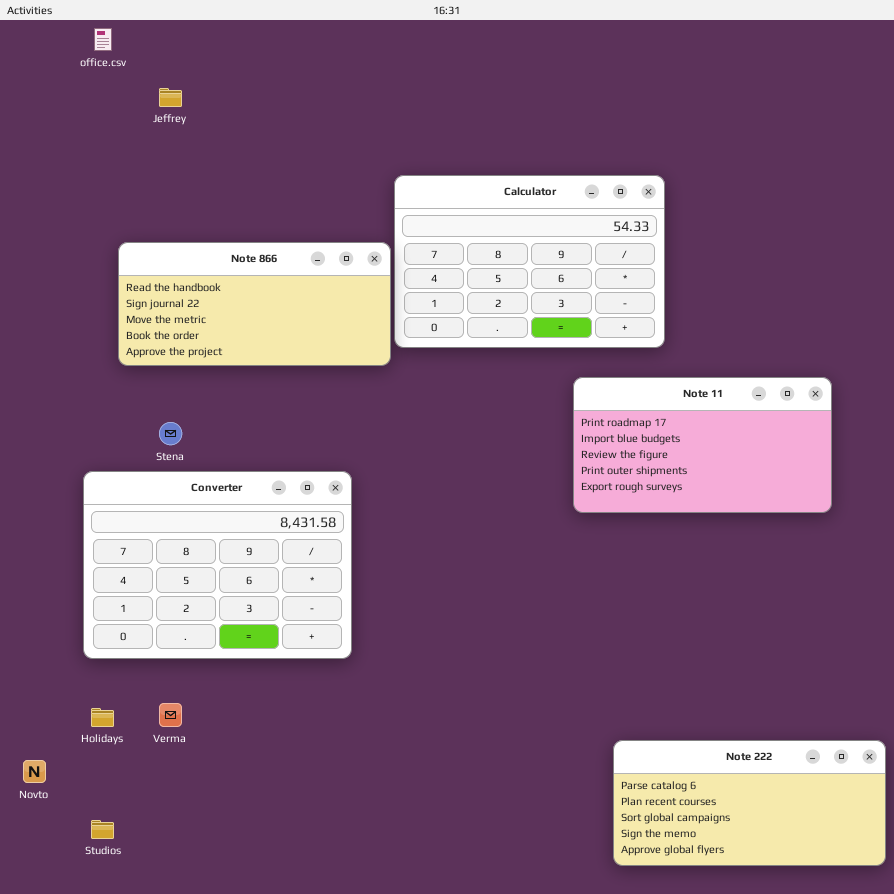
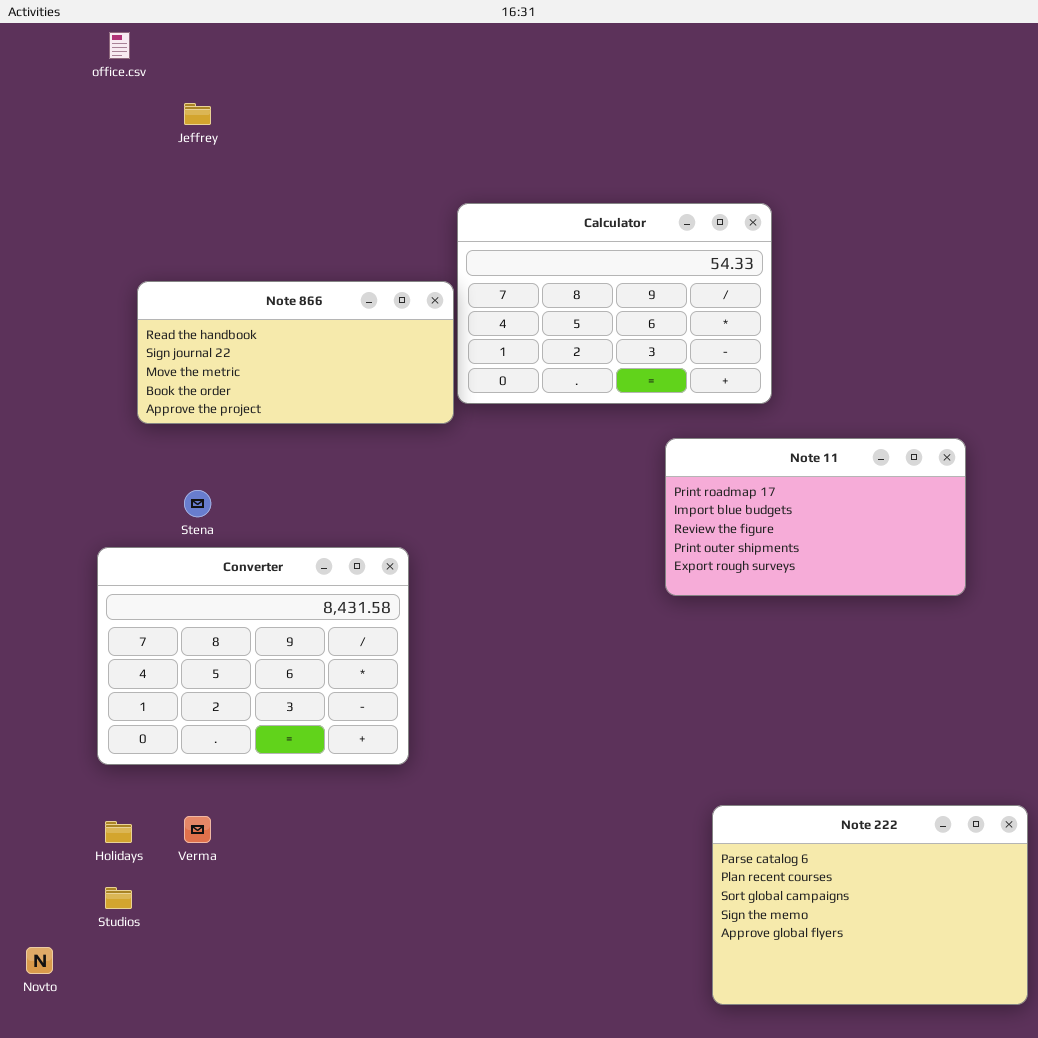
Note 222: [613,740,886,866] -> [712,805,1028,1005], resized
Novto: [23,760,46,783] -> [26,947,53,974], moved
Studios: [91,820,114,839] -> [105,887,132,909], moved

